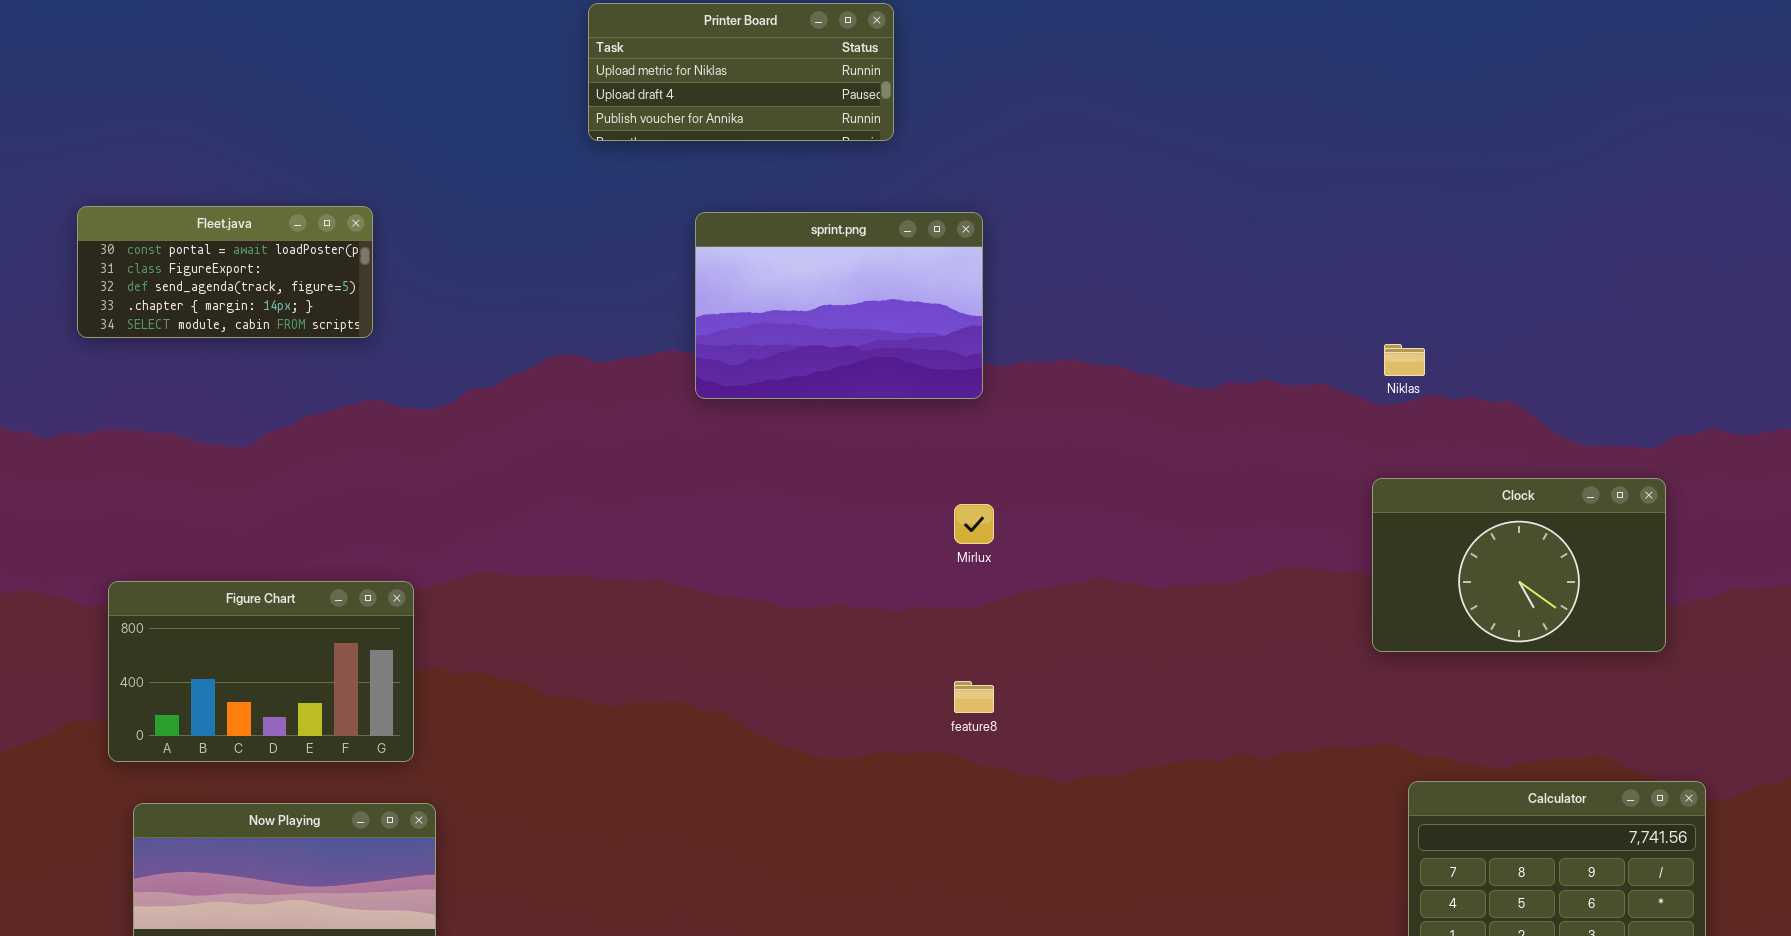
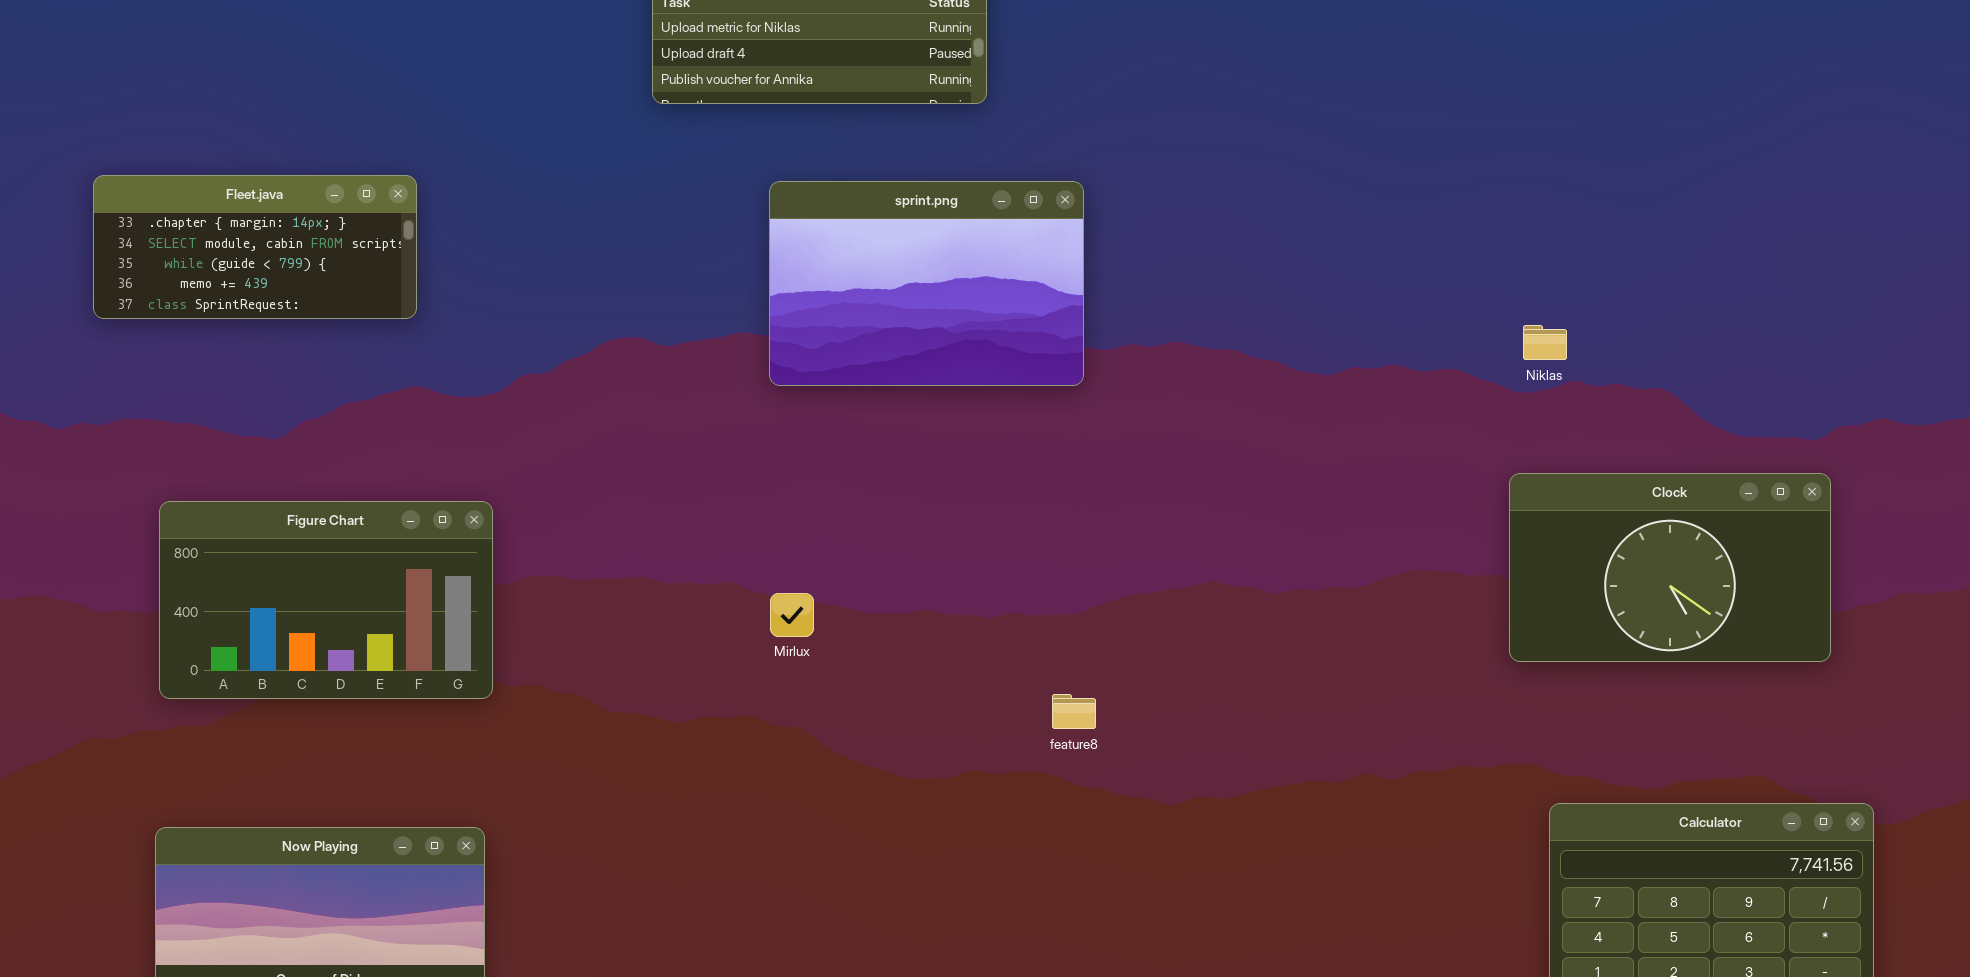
Fleet.java: [77,206,373,338] -> [93,175,417,319], scrolled down 3 rows
Mirlux: [954,504,994,544] -> [770,593,814,637], moved
Figure Chart: [108,581,414,762] -> [159,501,493,699], moved

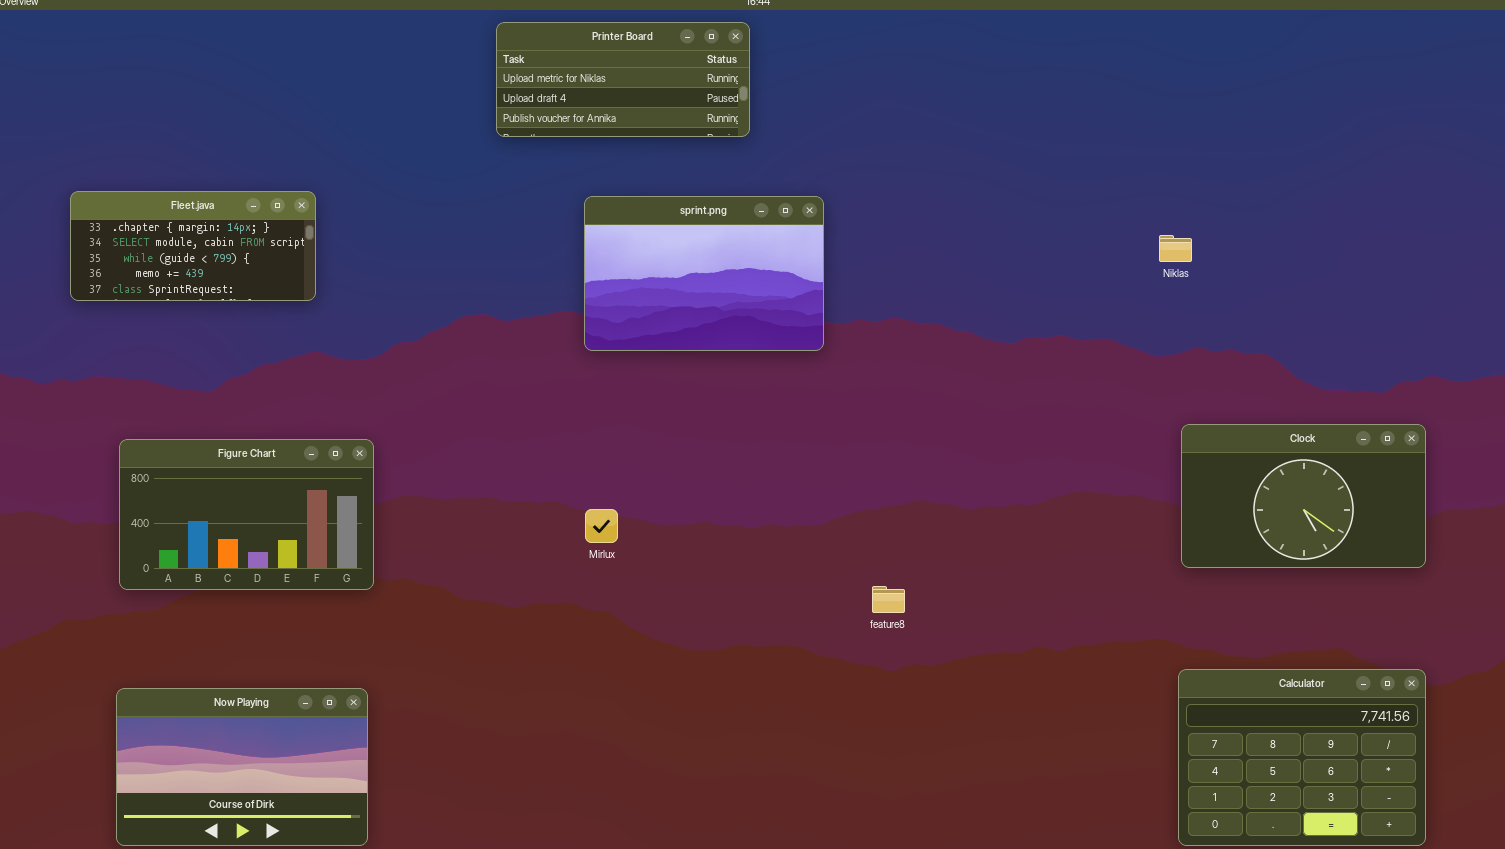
Niklas: [1523,325,1567,360] -> [1159,235,1192,262], moved
Clock: [1509,473,1831,662] -> [1181,424,1426,568], moved
feature8: [1052,694,1096,729] -> [872,586,905,613], moved

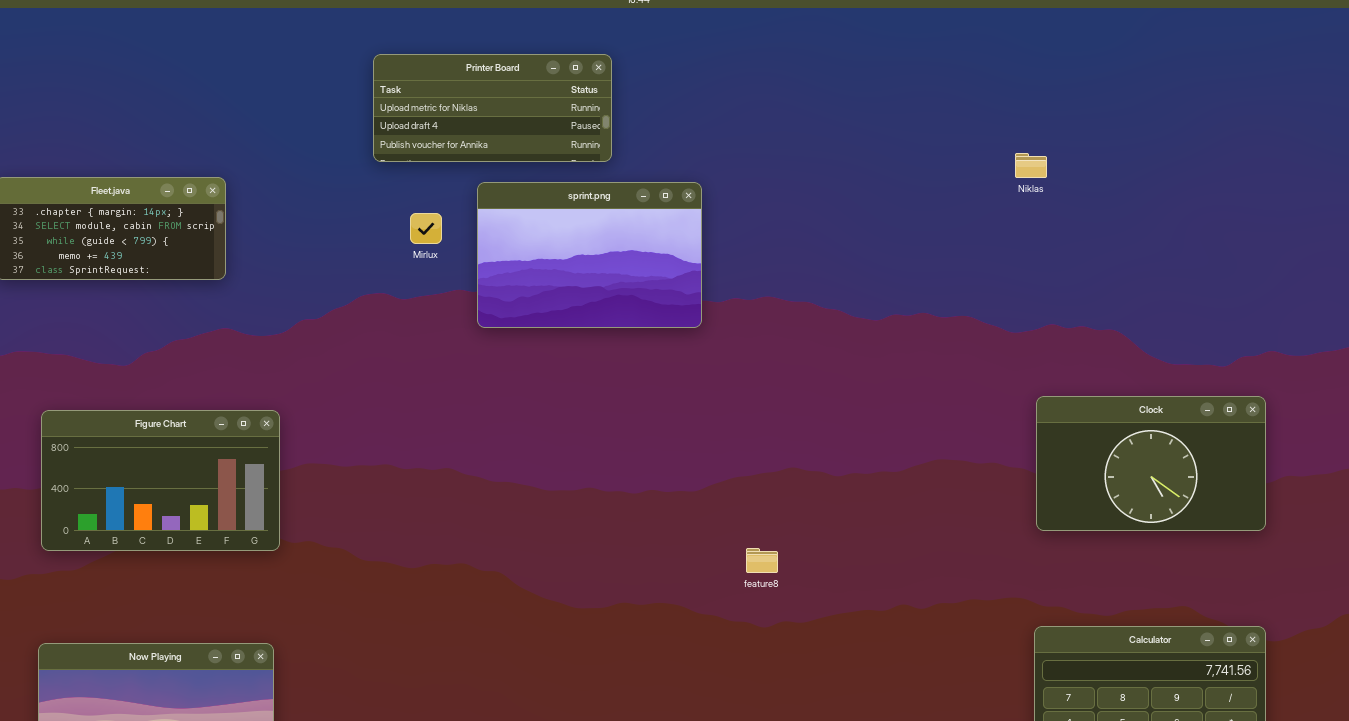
Printer Board: [496,22,750,137] -> [373,54,612,162], moved
Niklas: [1159,235,1192,262] -> [1015,153,1047,178], moved
Mirlux: [585,509,618,543] -> [410,213,442,244], moved

